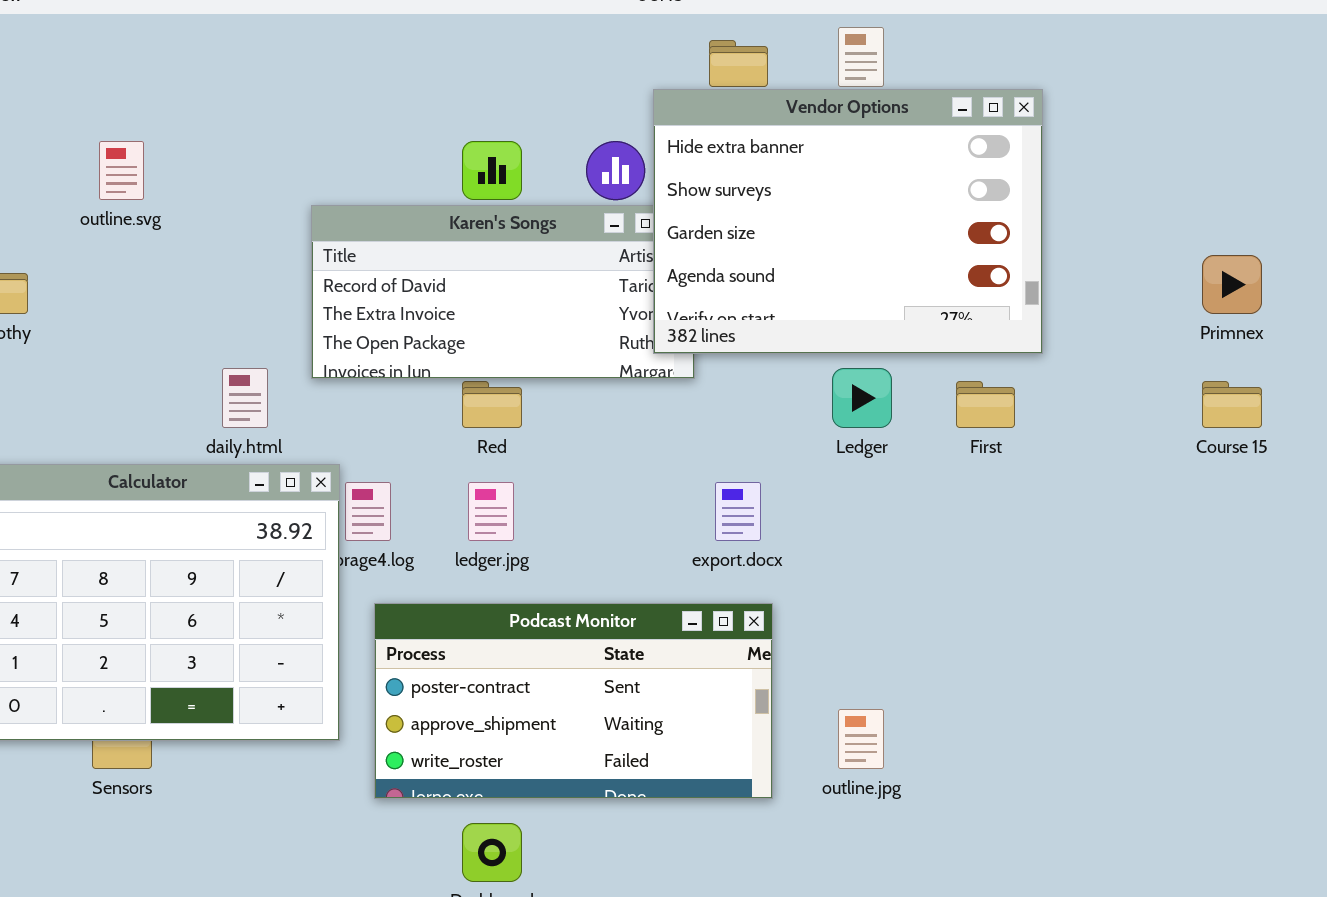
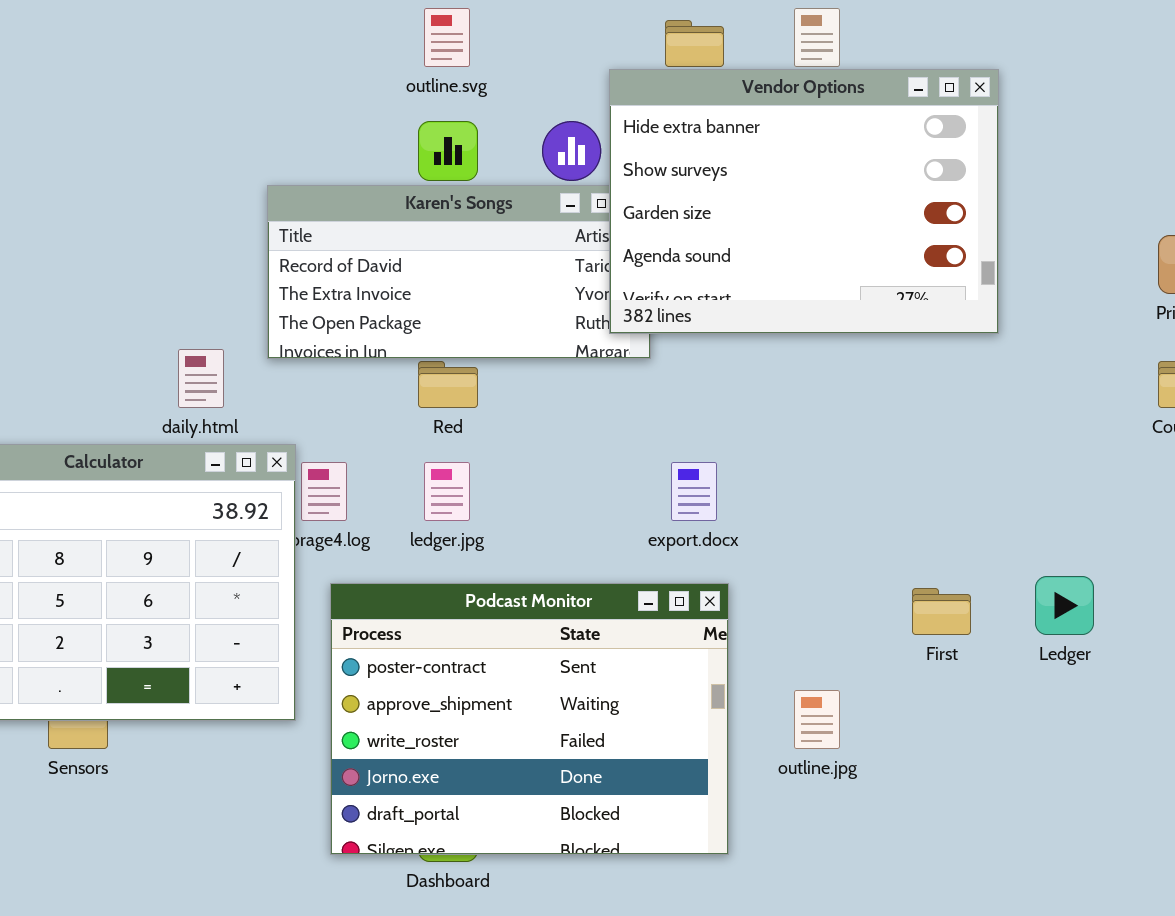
outline.svg: [99,141,144,200] -> [424,8,470,67], moved
Ledger: [832,368,892,428] -> [1035,576,1094,635], moved
First: [956,381,1015,428] -> [912,588,971,635], moved
Podcast Monitor: [374,603,773,799] -> [330,583,729,855], resized

